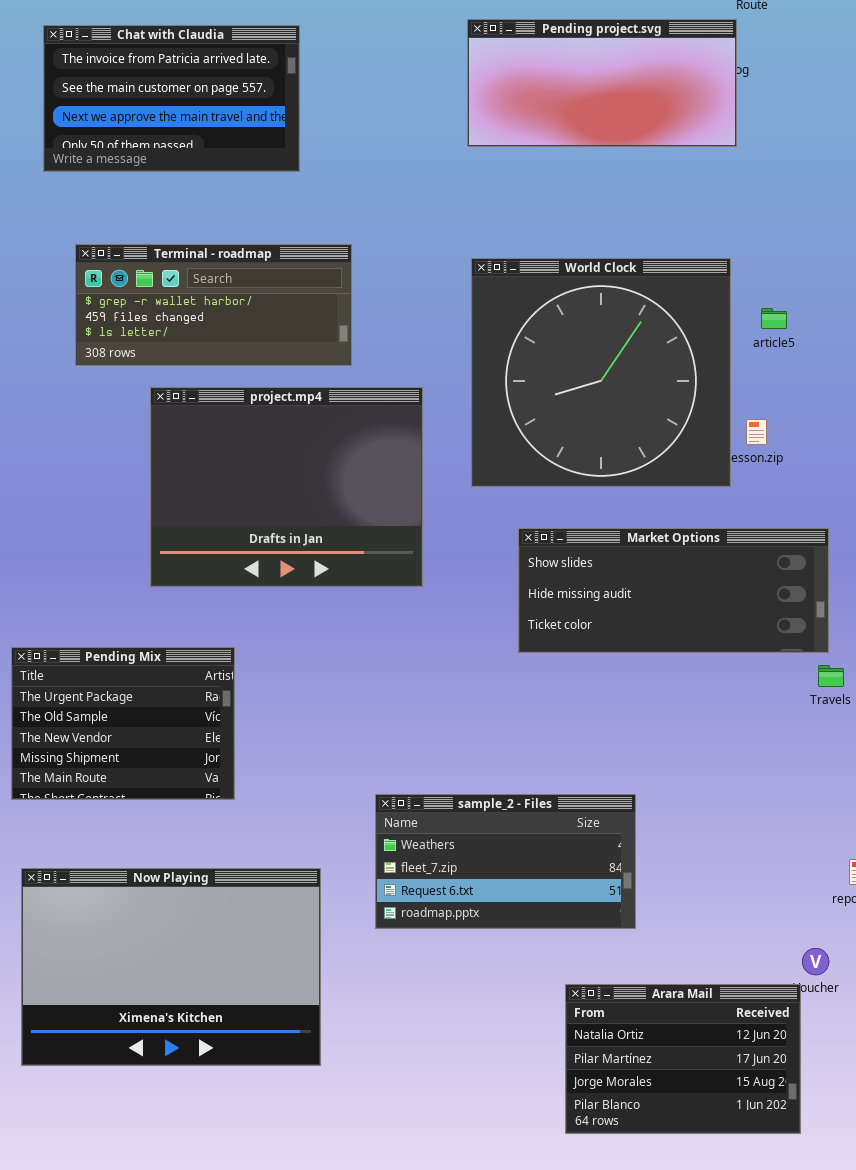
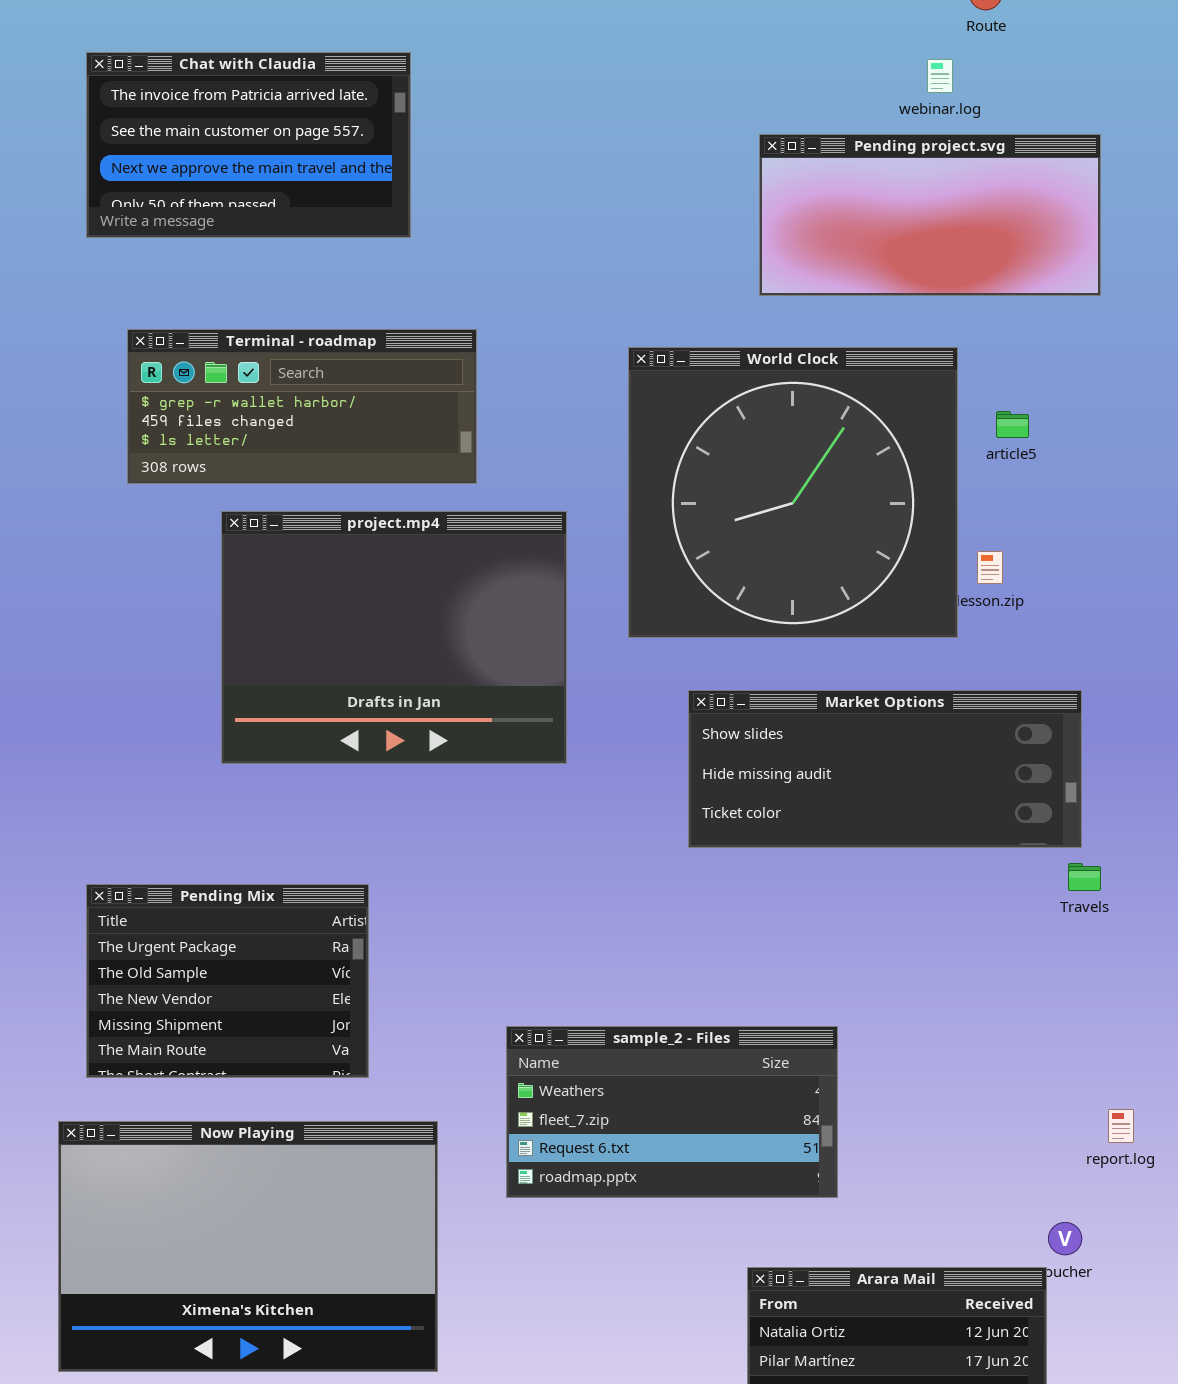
Pending project.svg: [467,19,737,147] -> [759,134,1101,296], moved
Pending Mix: [11,647,235,800] -> [86,884,369,1078], moved

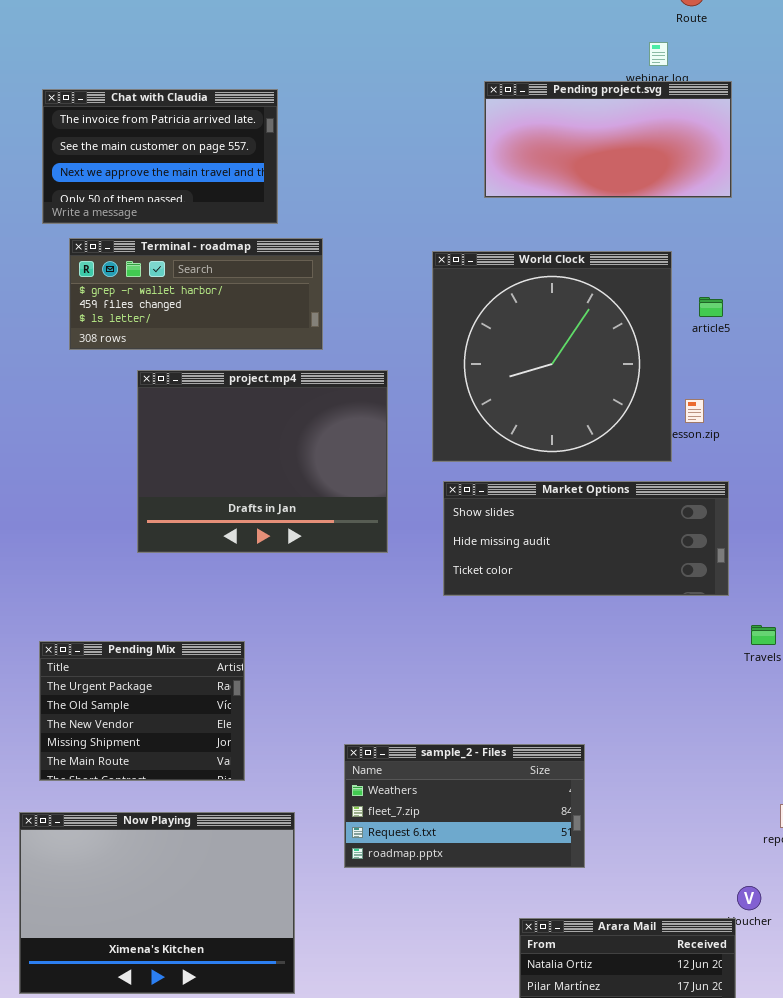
Chat with Claudia: [86,52,411,238] -> [42,89,278,224], moved
Pending project.svg: [759,134,1101,296] -> [484,81,732,198], moved
Market Options: [688,690,1082,848] -> [443,481,729,596], moved

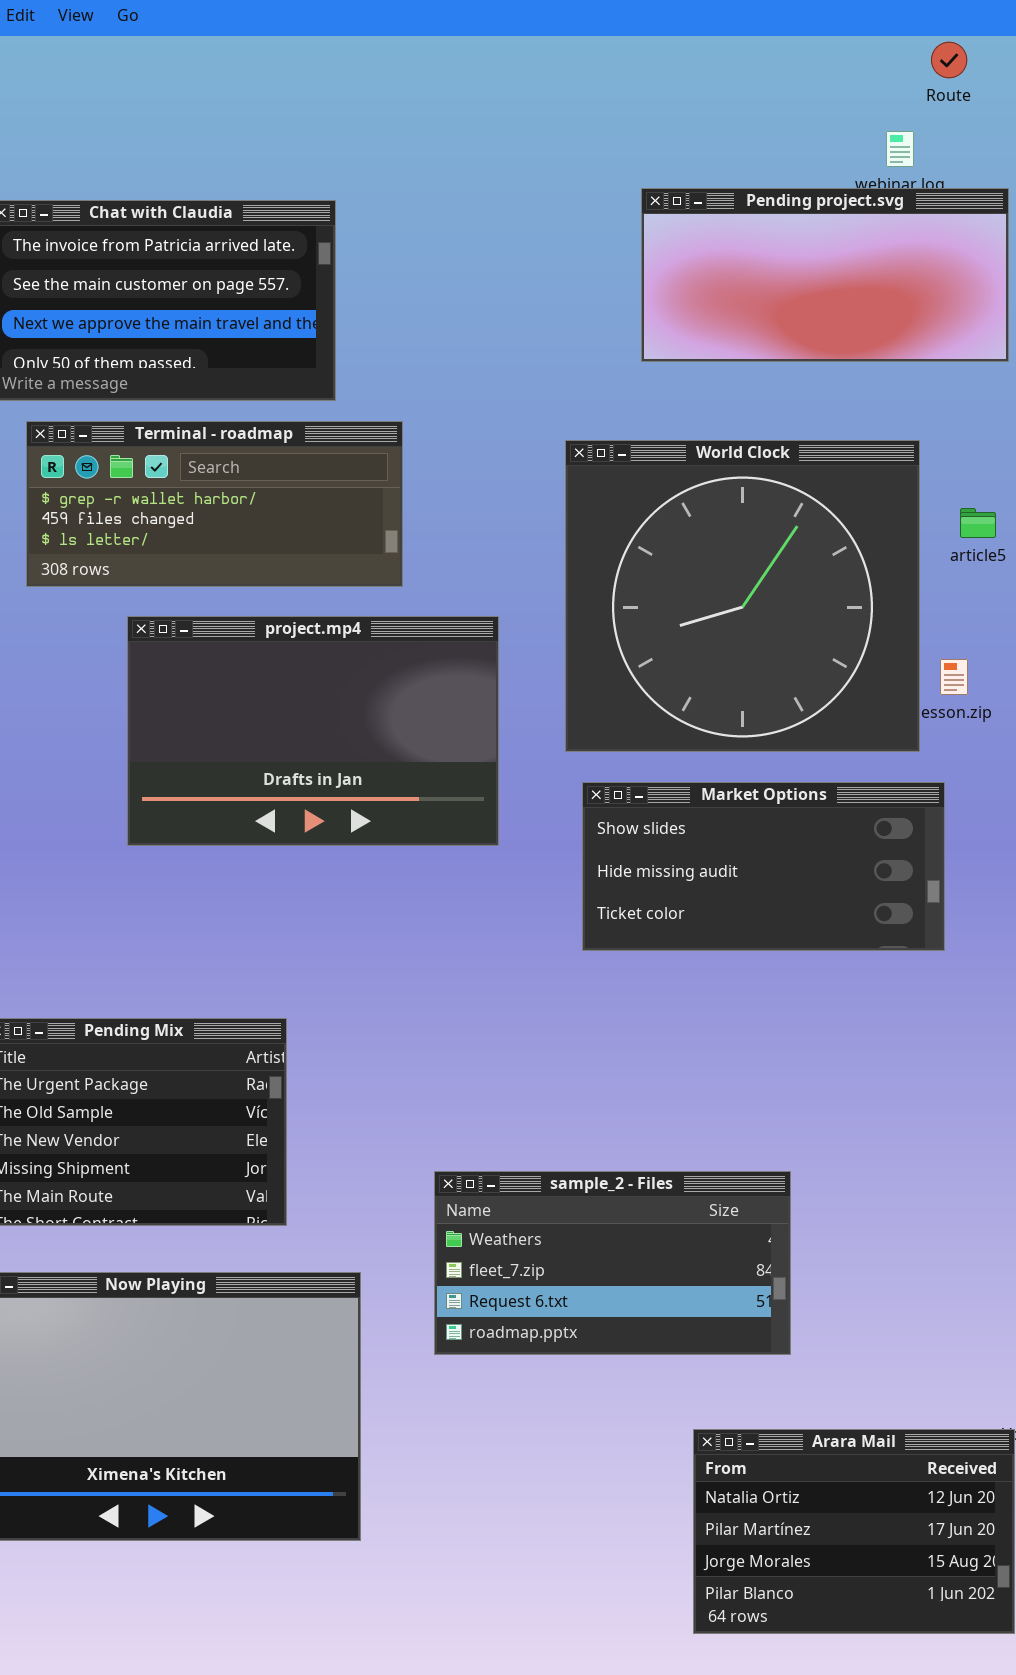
project.mp4: [137,370,388,553] -> [127,616,499,846], resized
Market Options: [443,481,729,596] -> [582,782,945,951], resized

